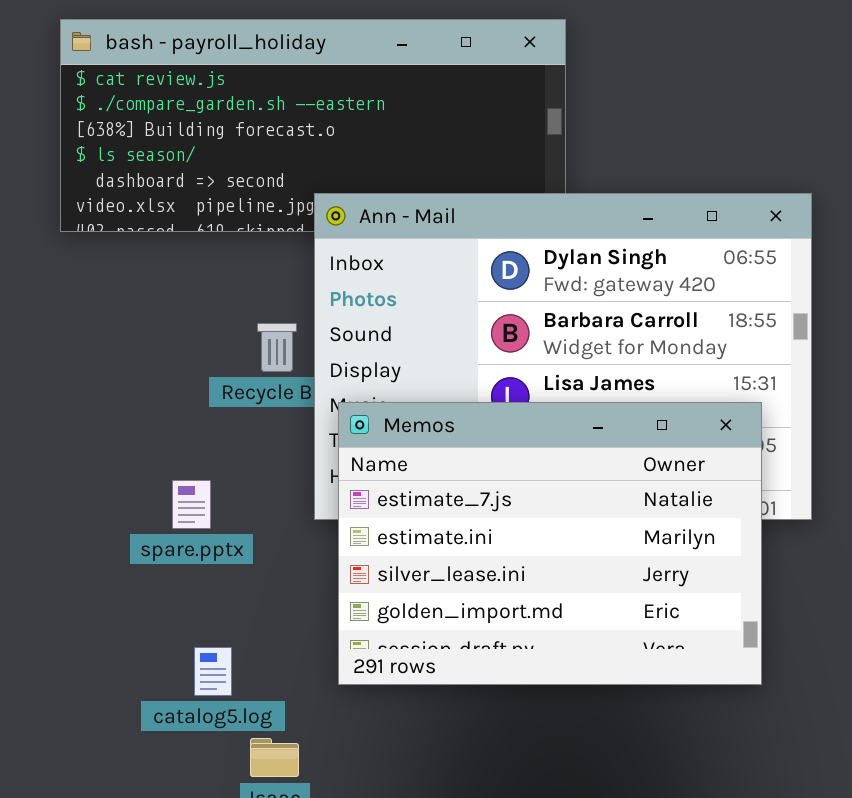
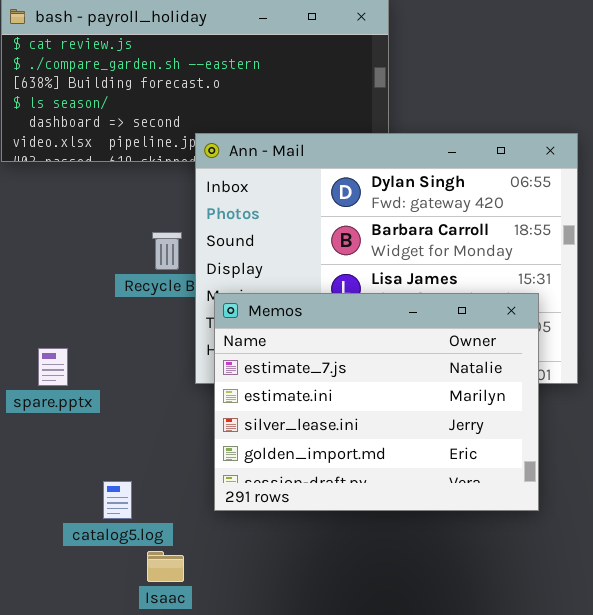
spare.pptx: [172,480,211,529] -> [38,348,68,386], moved

